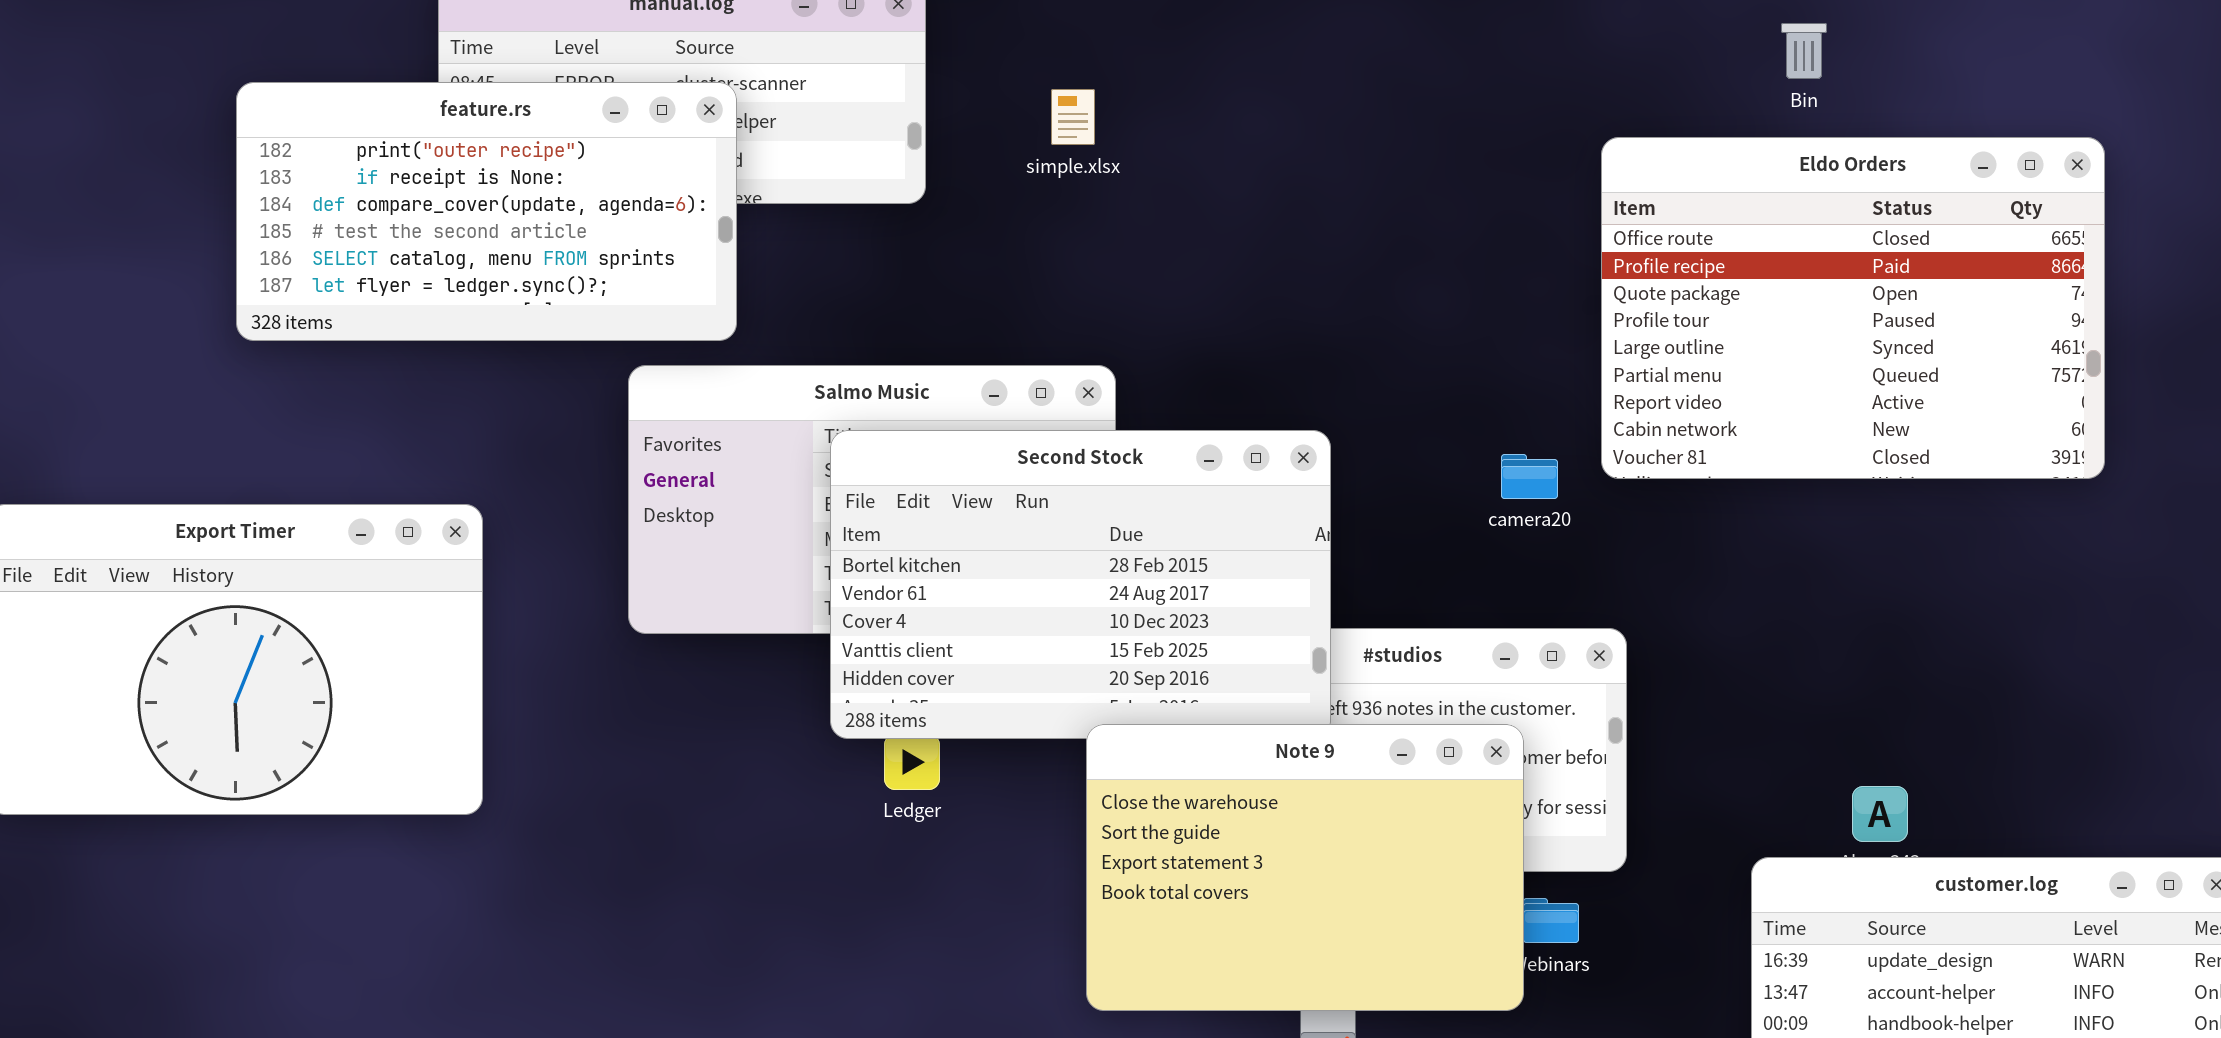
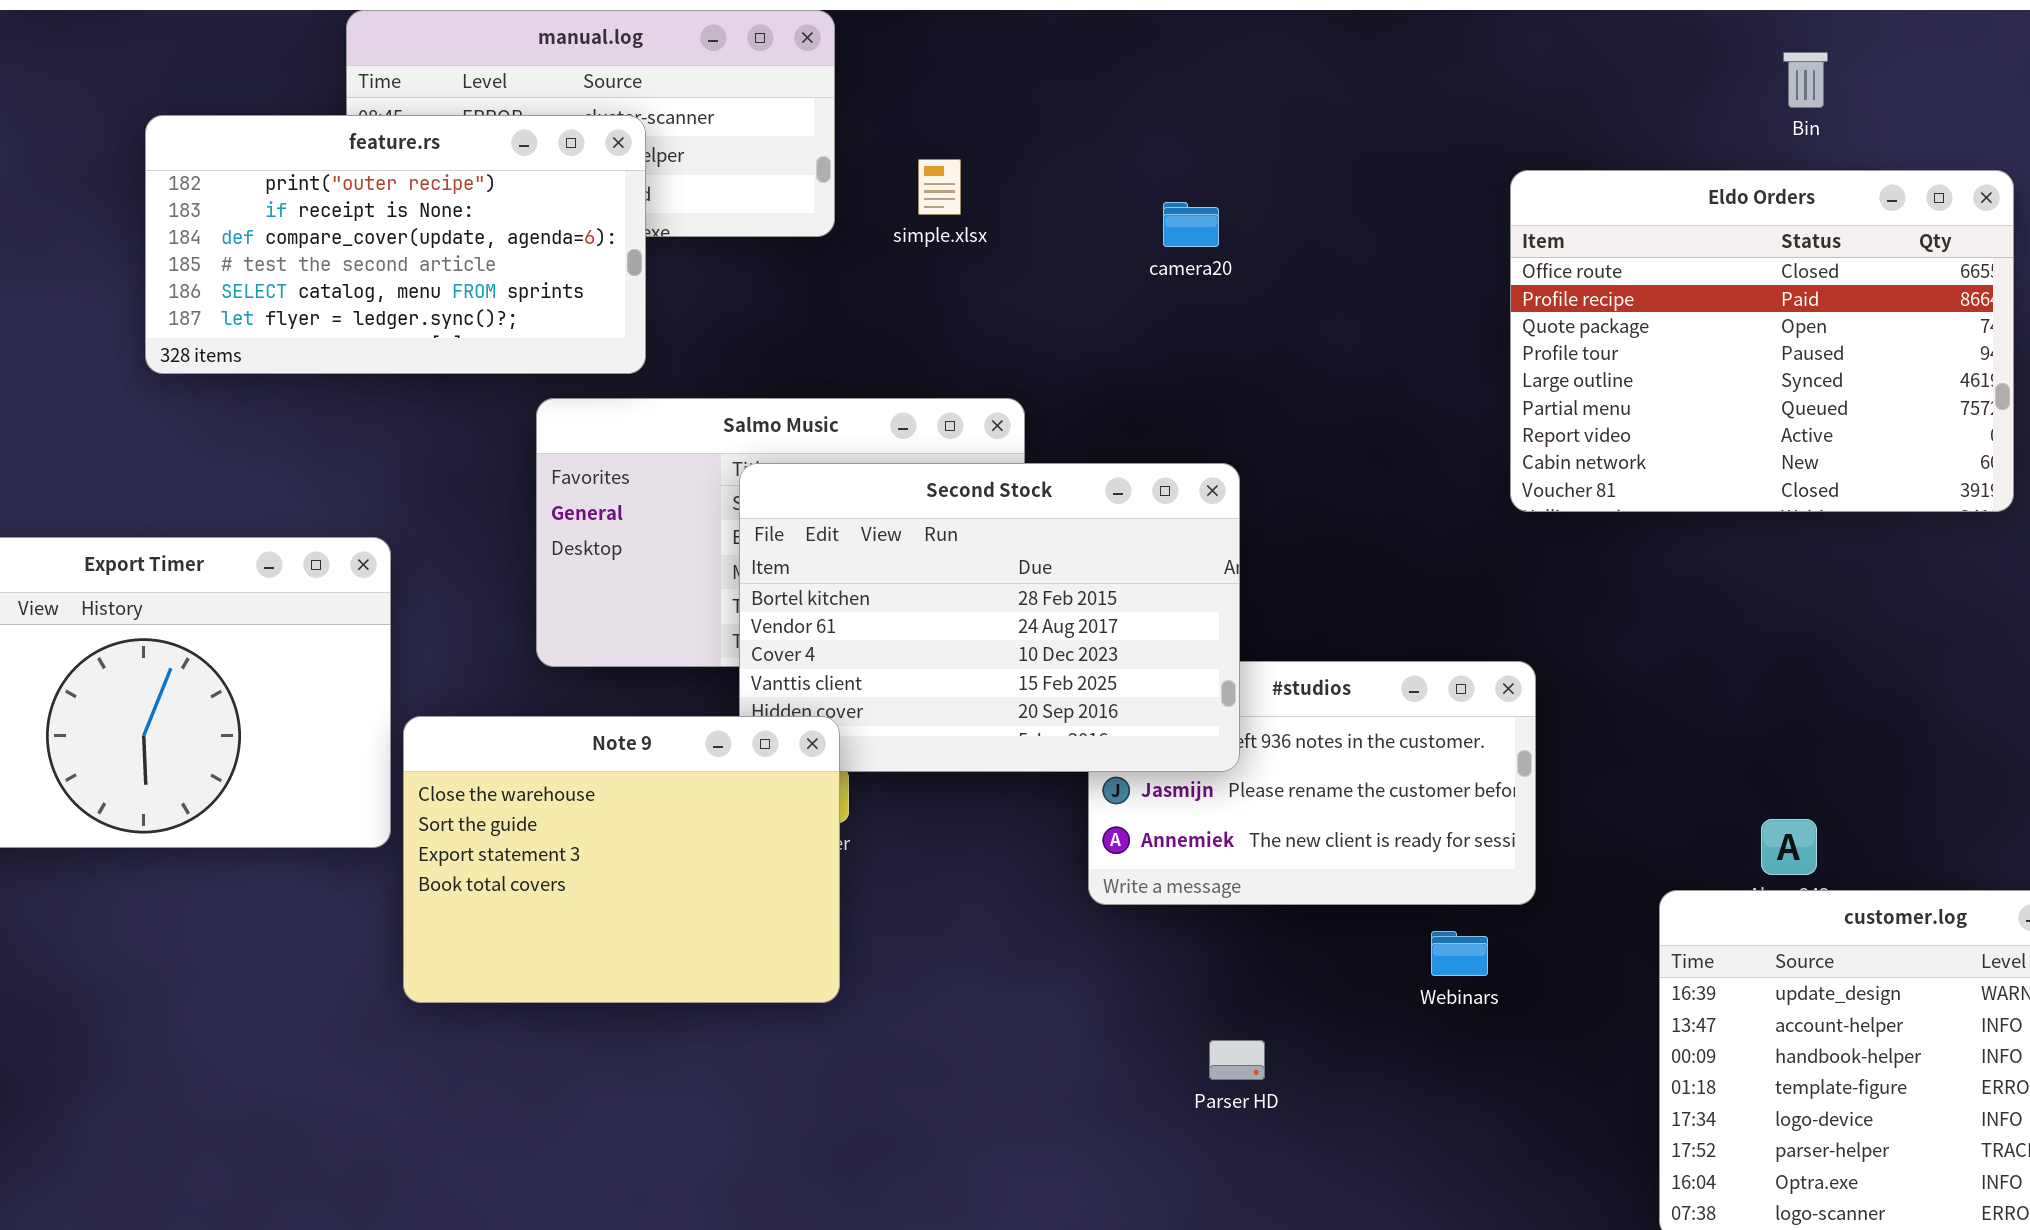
Bin: [1781,23,1827,79] -> [1783,52,1828,108], moved
simple.xlsx: [1051,89,1095,145] -> [918,159,961,215], moved
camera20: [1501,454,1558,499] -> [1163,202,1219,247], moved
Note 9: [1086,724,1524,1011] -> [403,716,840,1003], moved

